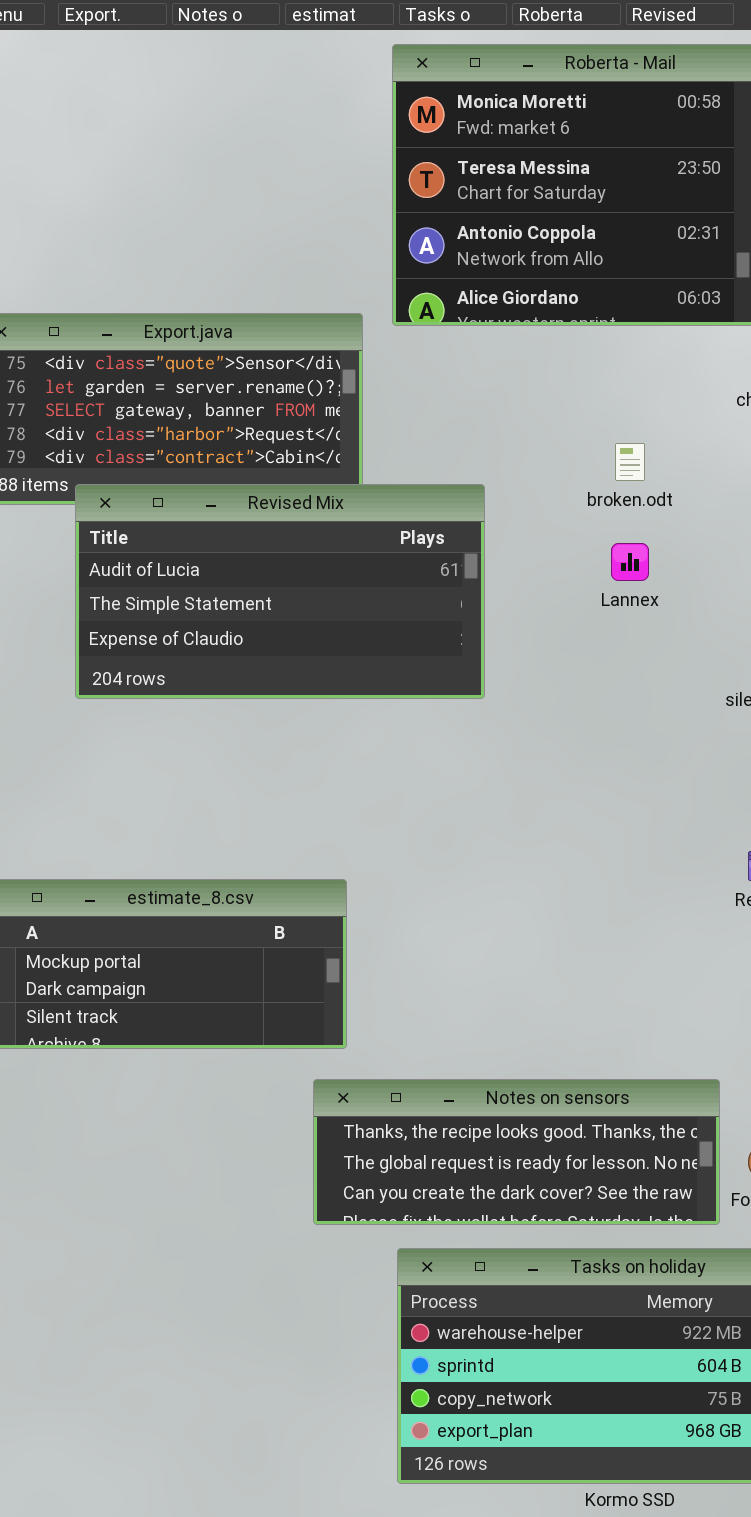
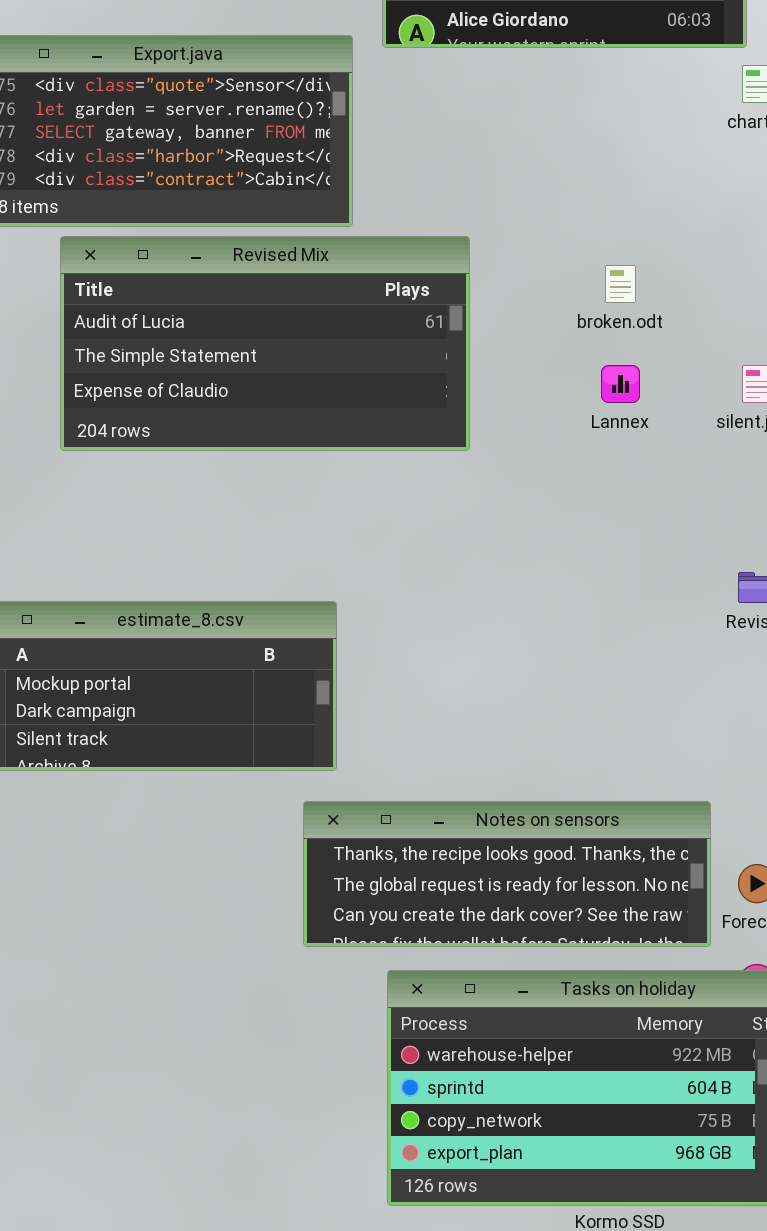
broken.odt: [615,443,645,481] -> [605,265,636,303], moved
Revised Mix: [75,484,485,699] -> [60,236,470,451], moved
Lannex: [611,543,649,581] -> [601,365,640,403], moved

